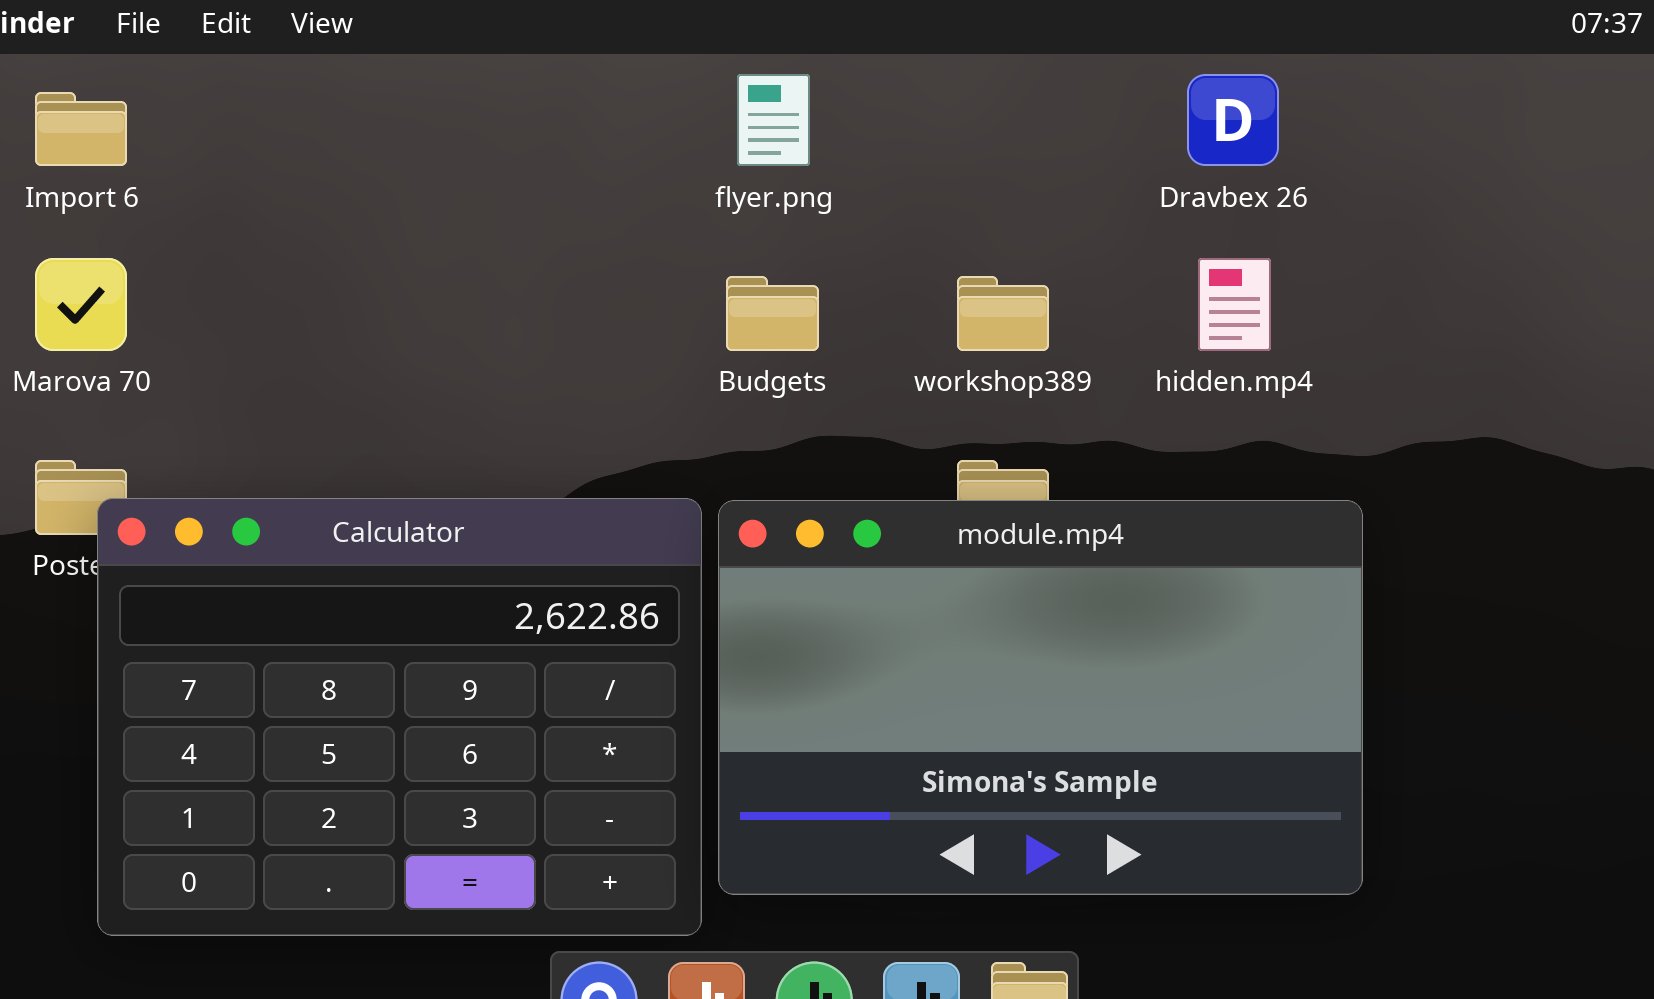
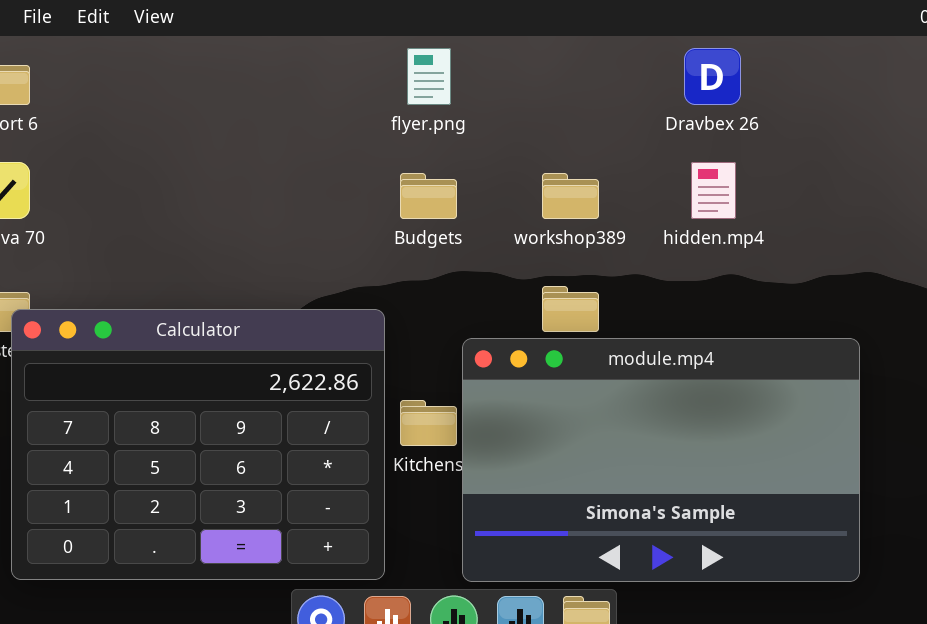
module.mp4: [718,500,1363,895] -> [462,338,860,582], moved

